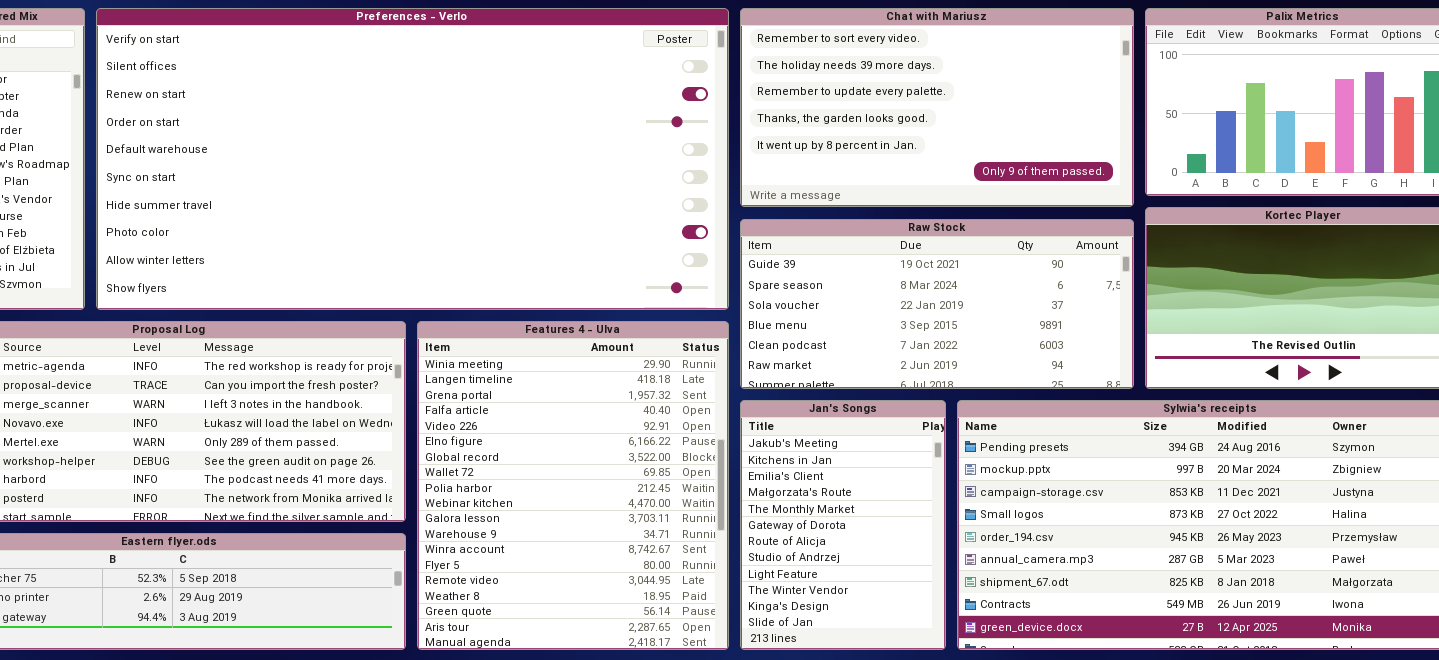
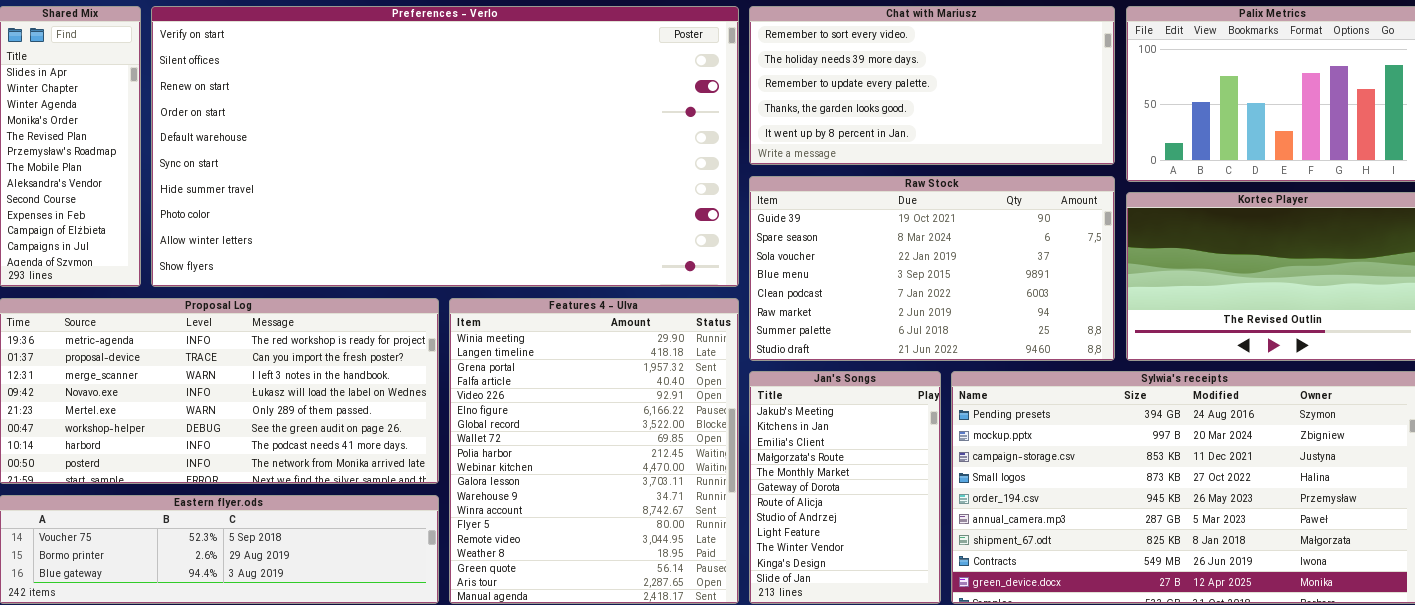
Chat with Mariusz: [740,8,1134,207] -> [749,6,1115,165], resized
Raw Stock: [740,219,1134,389] -> [749,176,1115,361], resized

